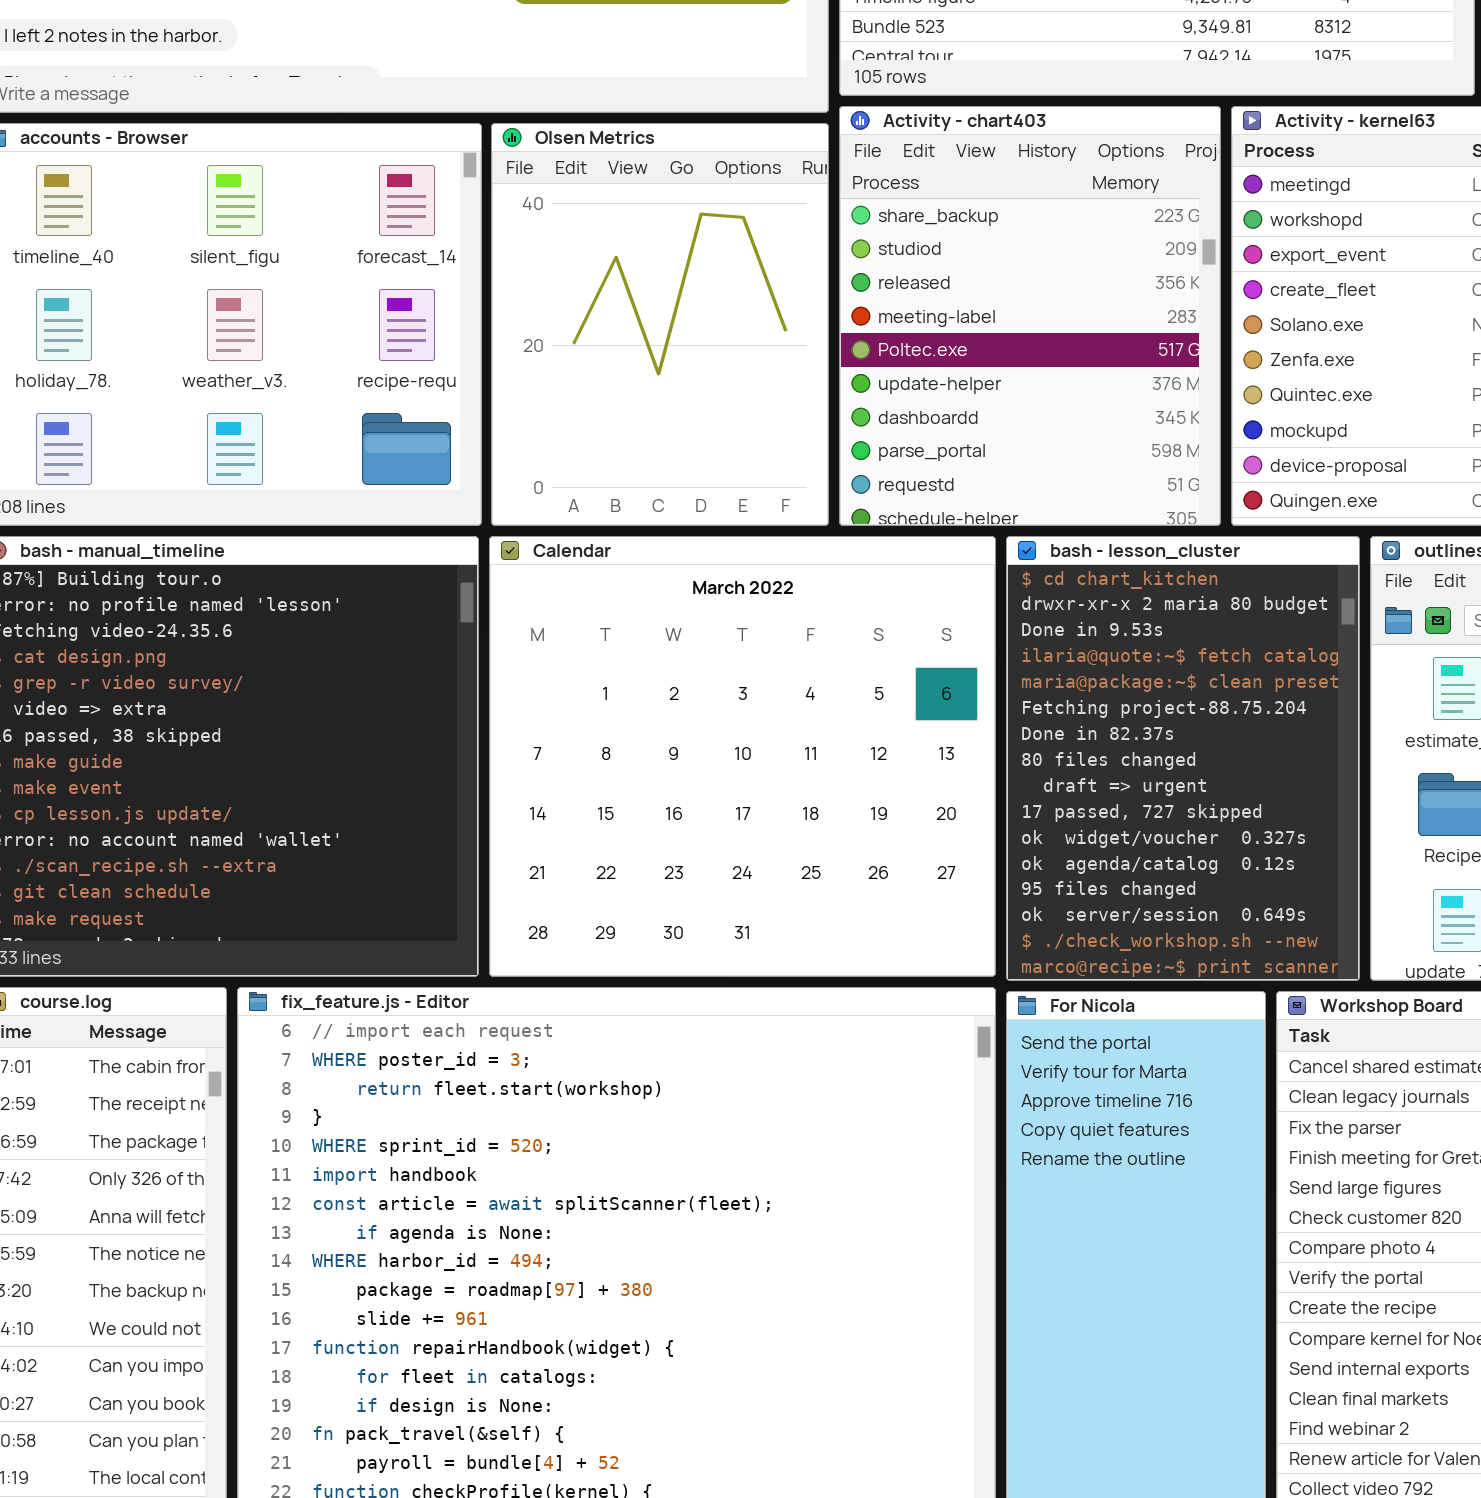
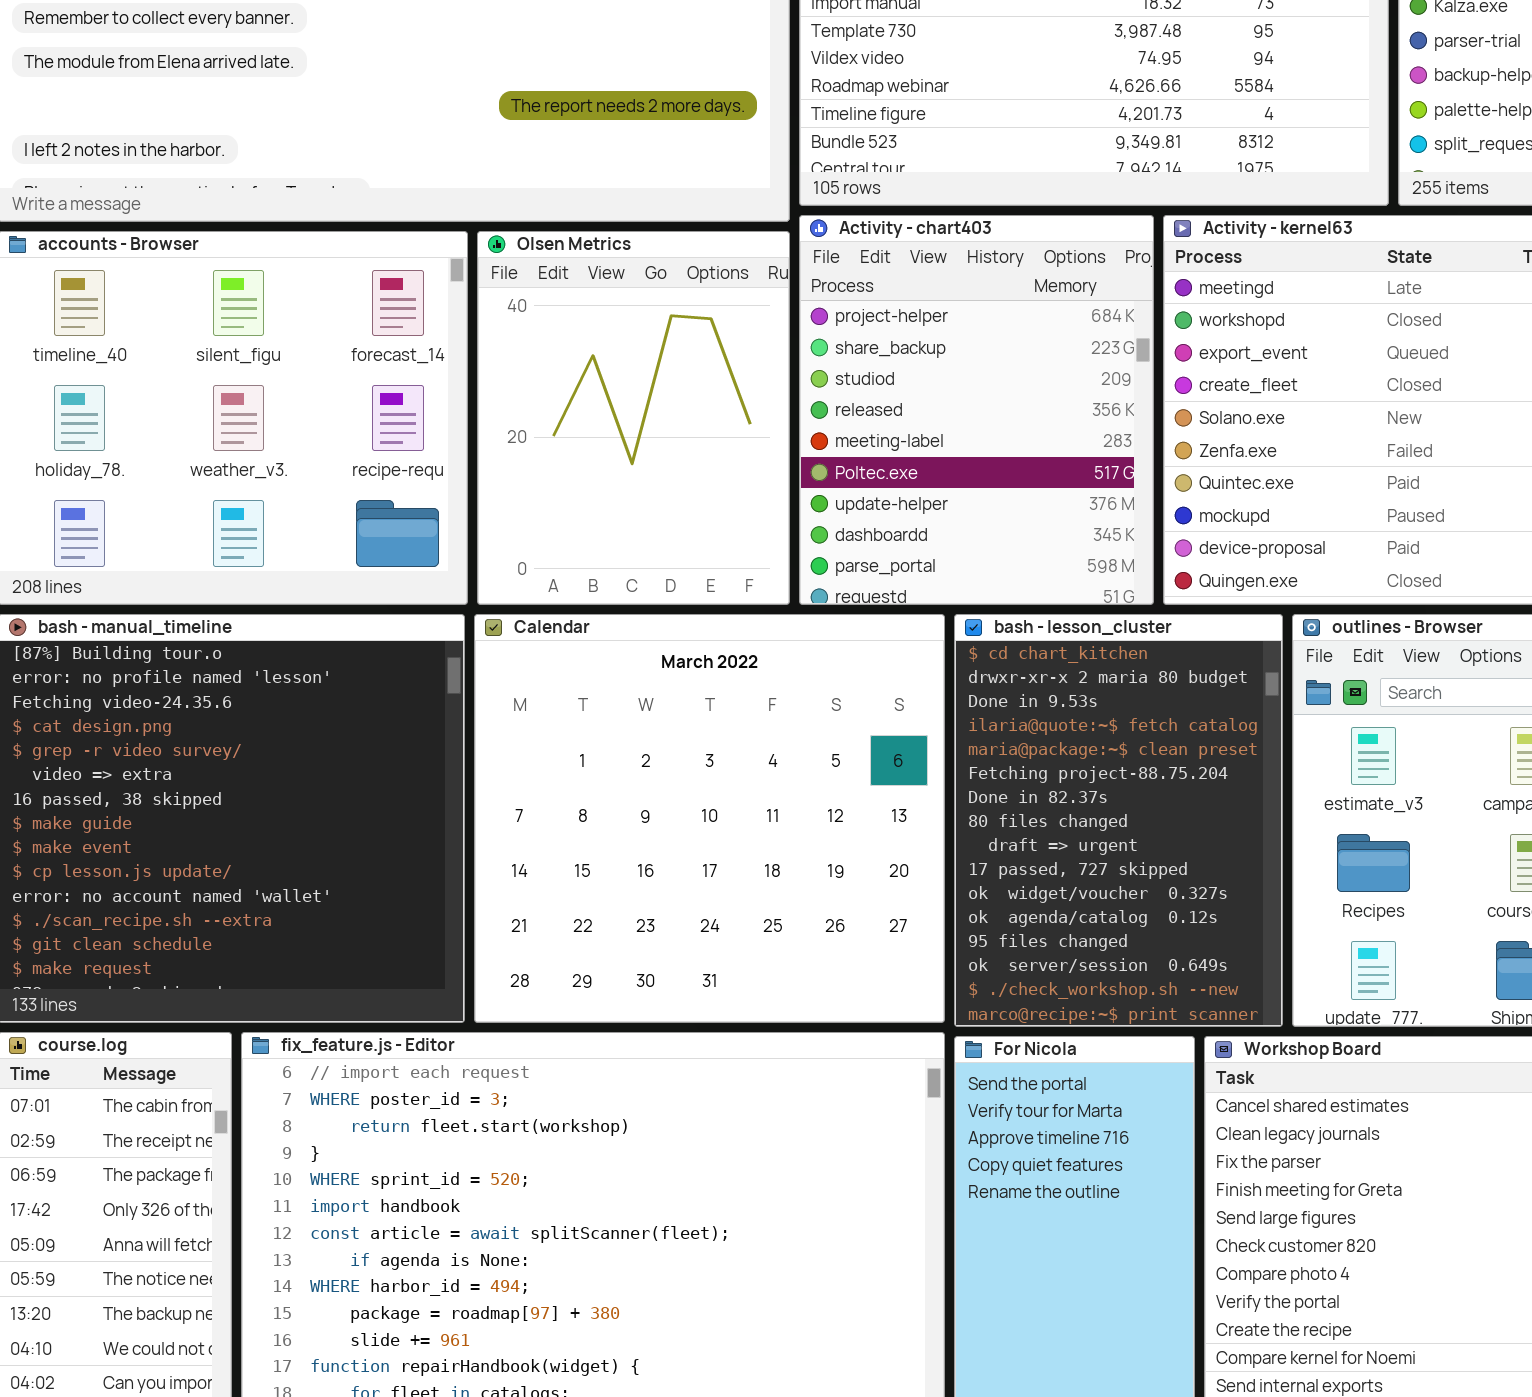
Activity - chart403: [839,106,1221,526] -> [799,215,1154,605], scrolled up 1 row

